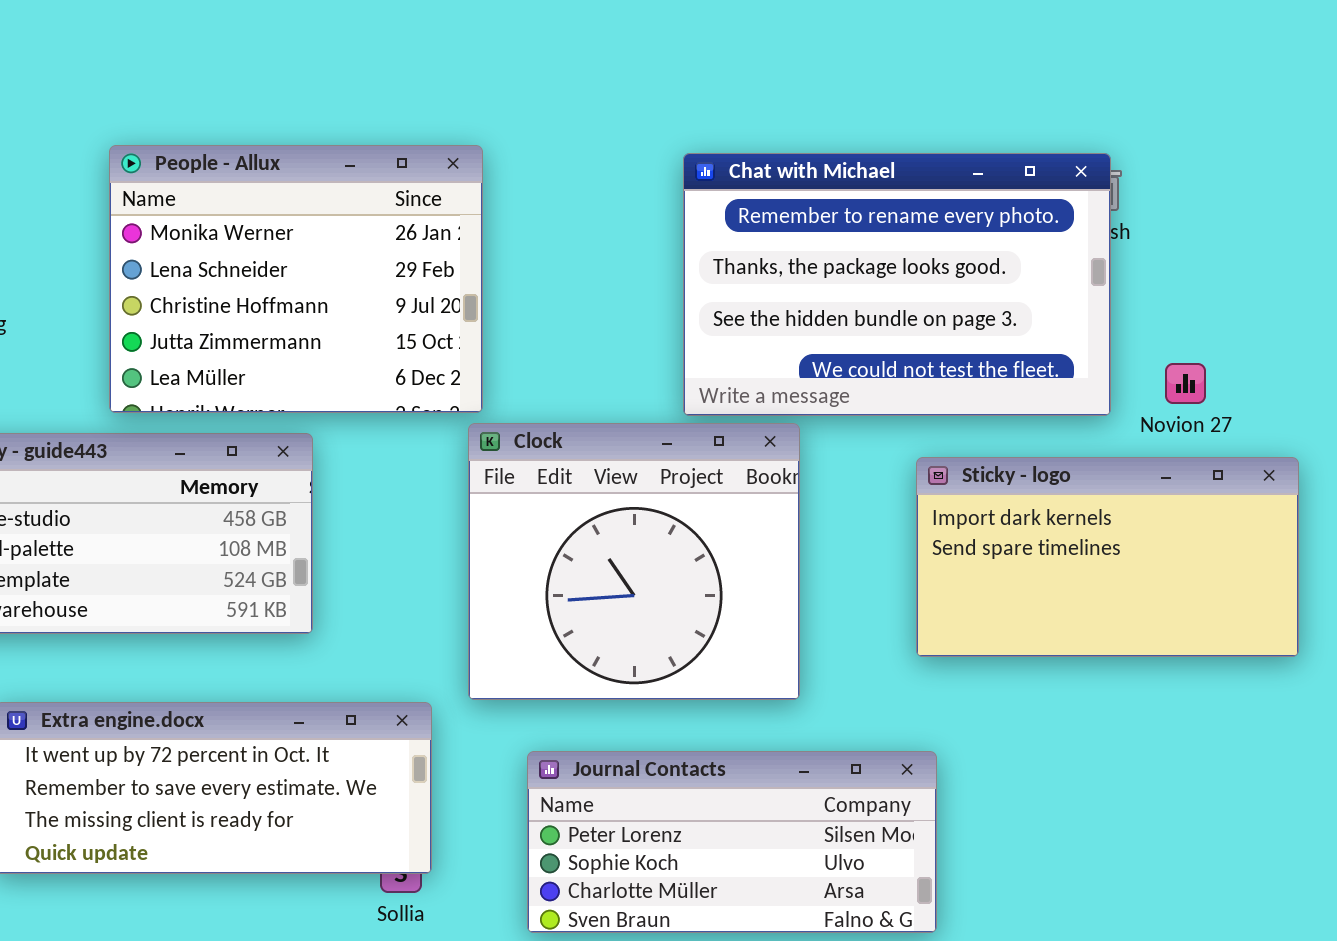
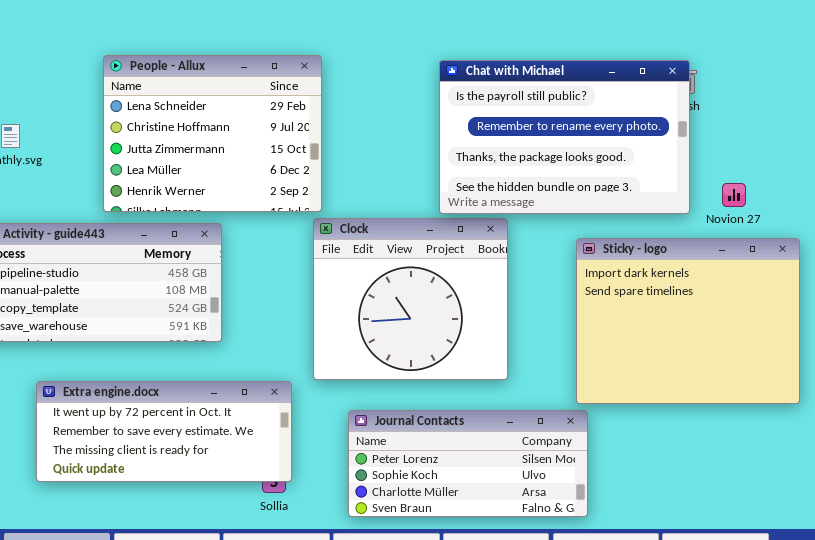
People - Allux: [109,145,483,413] -> [103,55,322,212], scrolled down 1 row
Chat with Michael: [683,153,1111,416] -> [439,60,690,214], scrolled up 1 row
Sticky - logo: [916,457,1299,657] -> [576,238,800,404], resized

